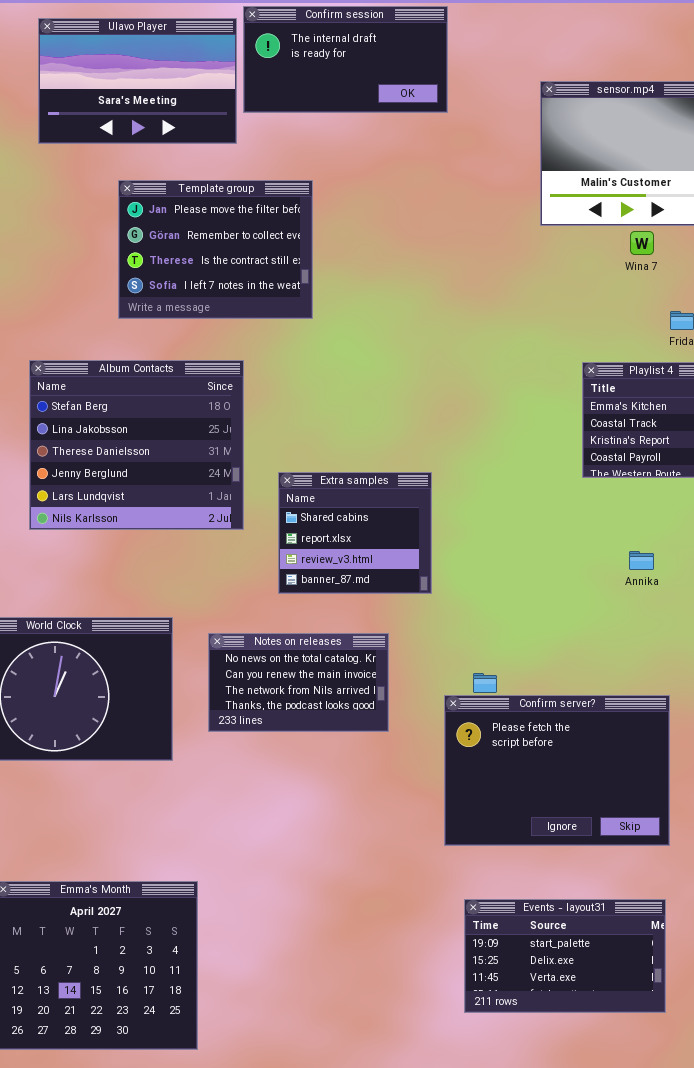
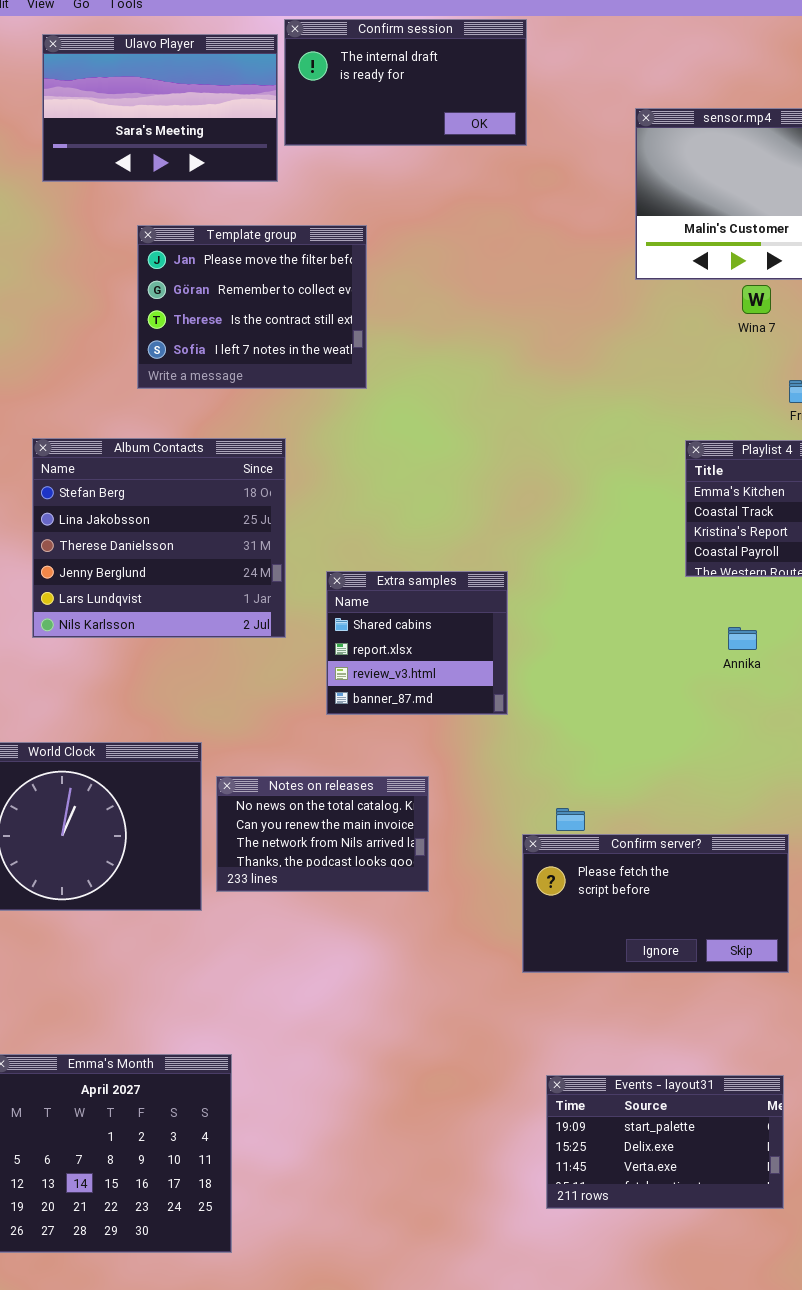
Annika: [629,551,654,570] -> [728,627,757,650], moved
Notes on releases: [208,633,389,732] -> [216,776,429,892], moved
Confirm server?: [444,695,670,846] -> [522,834,789,973], resized

